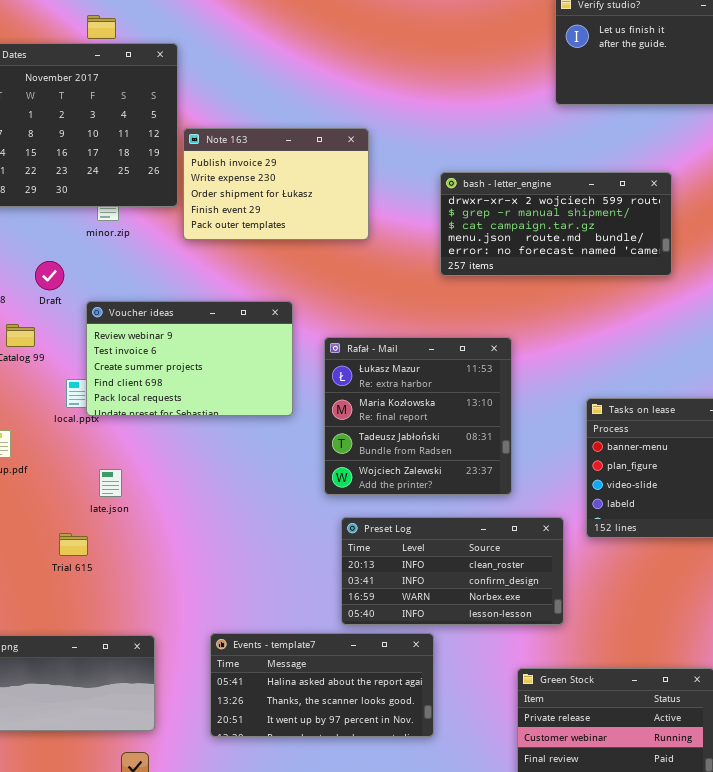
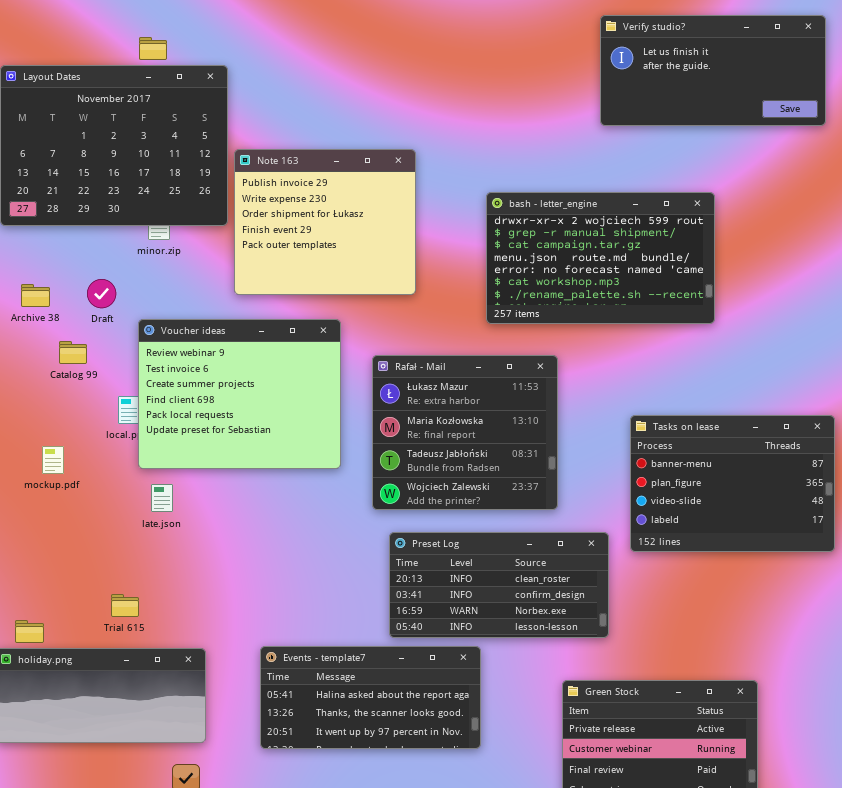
Note 163: [183,128,369,240] -> [234,149,416,295], resized
bash - letter_engine: [440,172,672,276] -> [486,192,715,324], resized
Voucher ideas: [86,301,293,416] -> [138,319,341,469], resized
Trial 615: [59,533,88,556] -> [111,594,139,617], moved

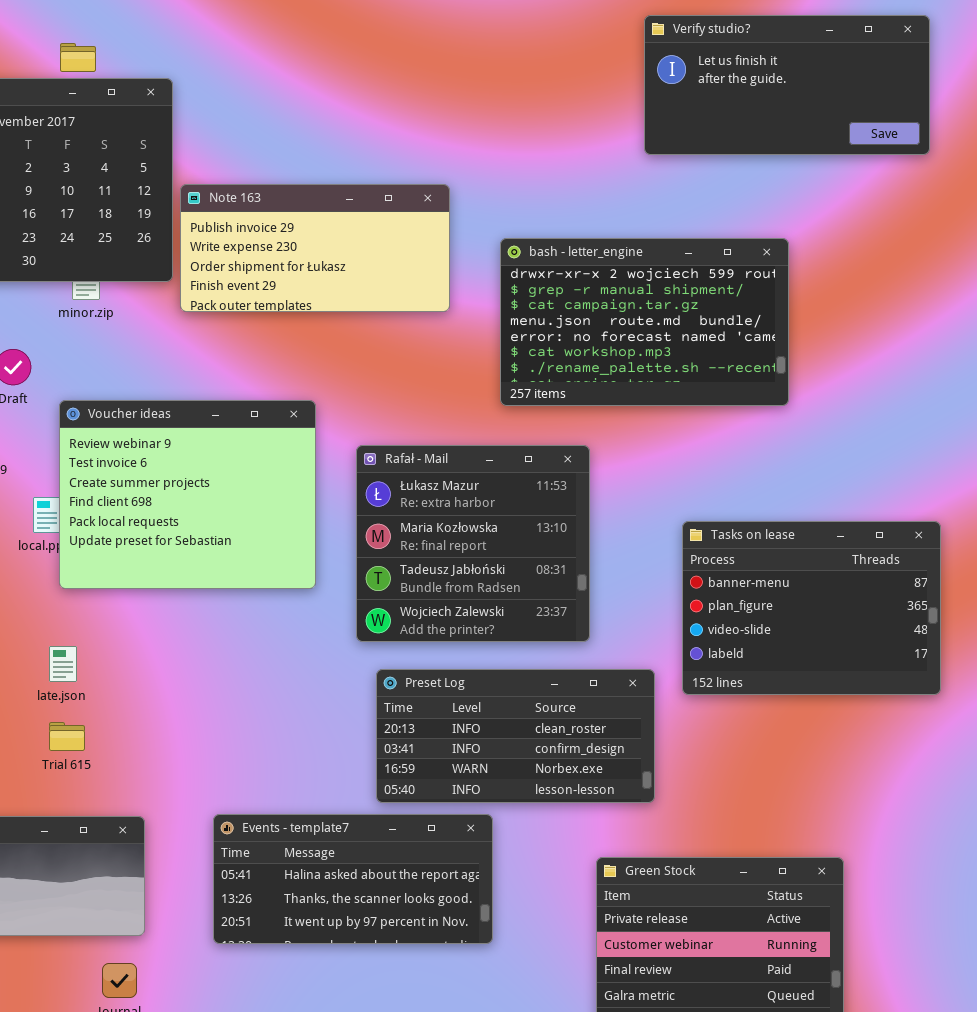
Note 163: [234,149,416,295] -> [180,184,450,312], resized
late.json: [151,484,173,512] -> [49,646,77,682], moved
Trial 615: [111,594,139,617] -> [49,722,85,751], moved

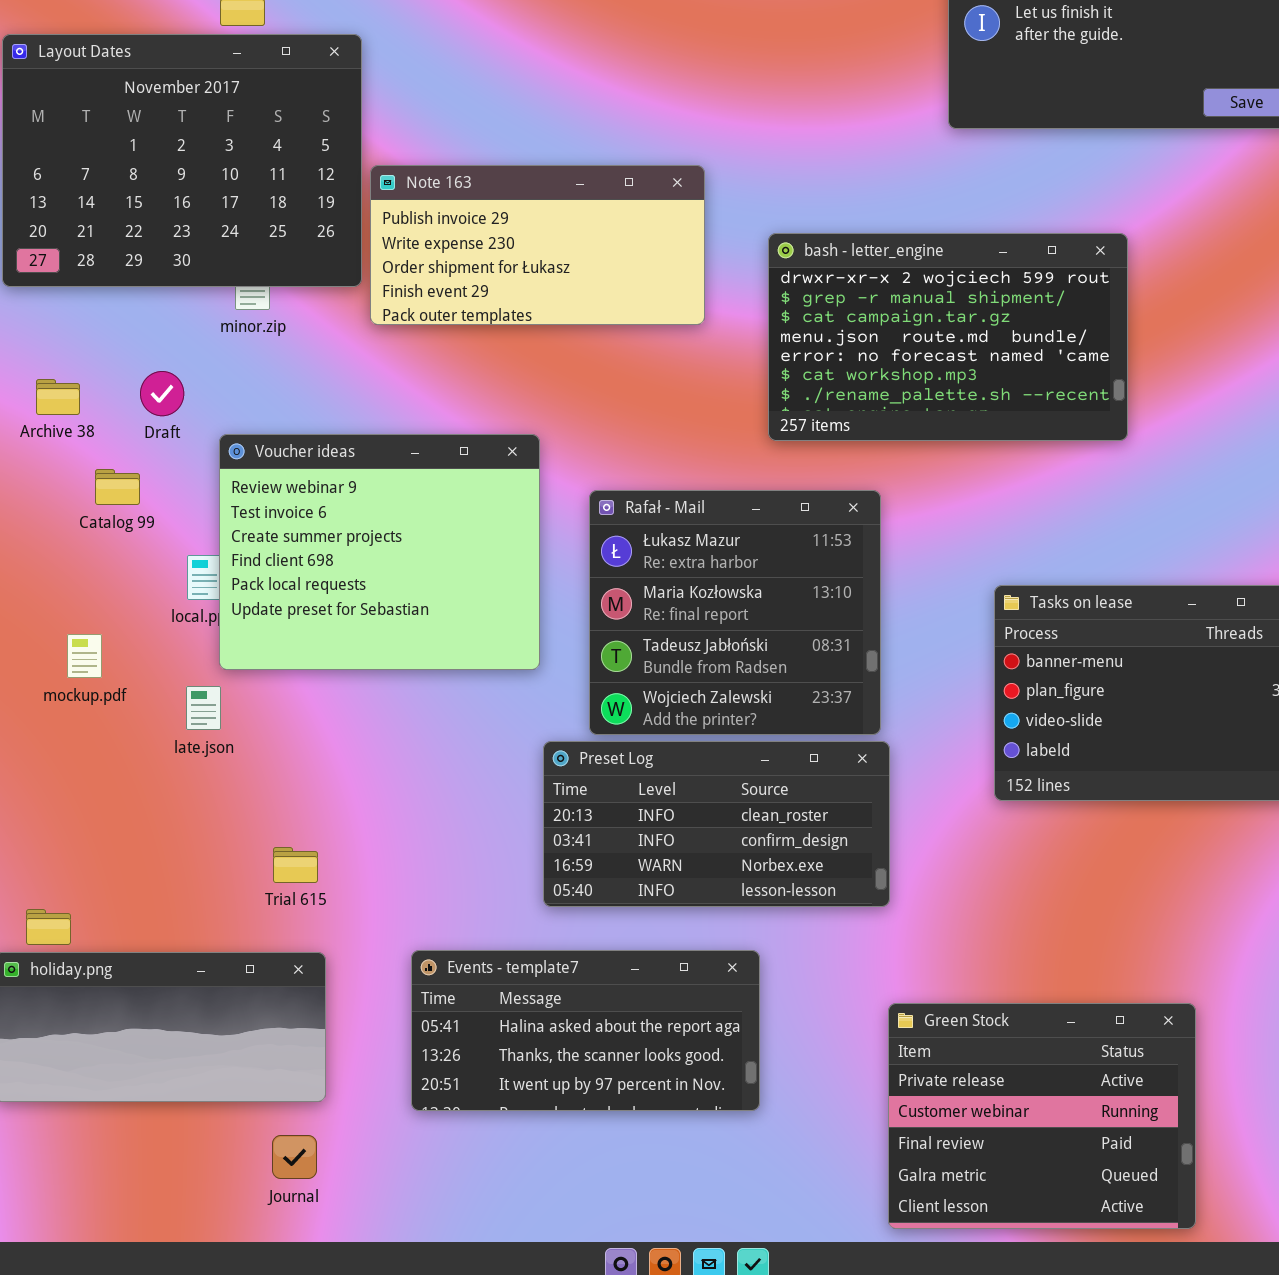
late.json: [49,646,77,682] -> [186,686,221,730], moved
Preset Log: [376,669,655,803] -> [543,741,890,907], moved
Trial 615: [49,722,85,751] -> [273,847,318,883], moved

